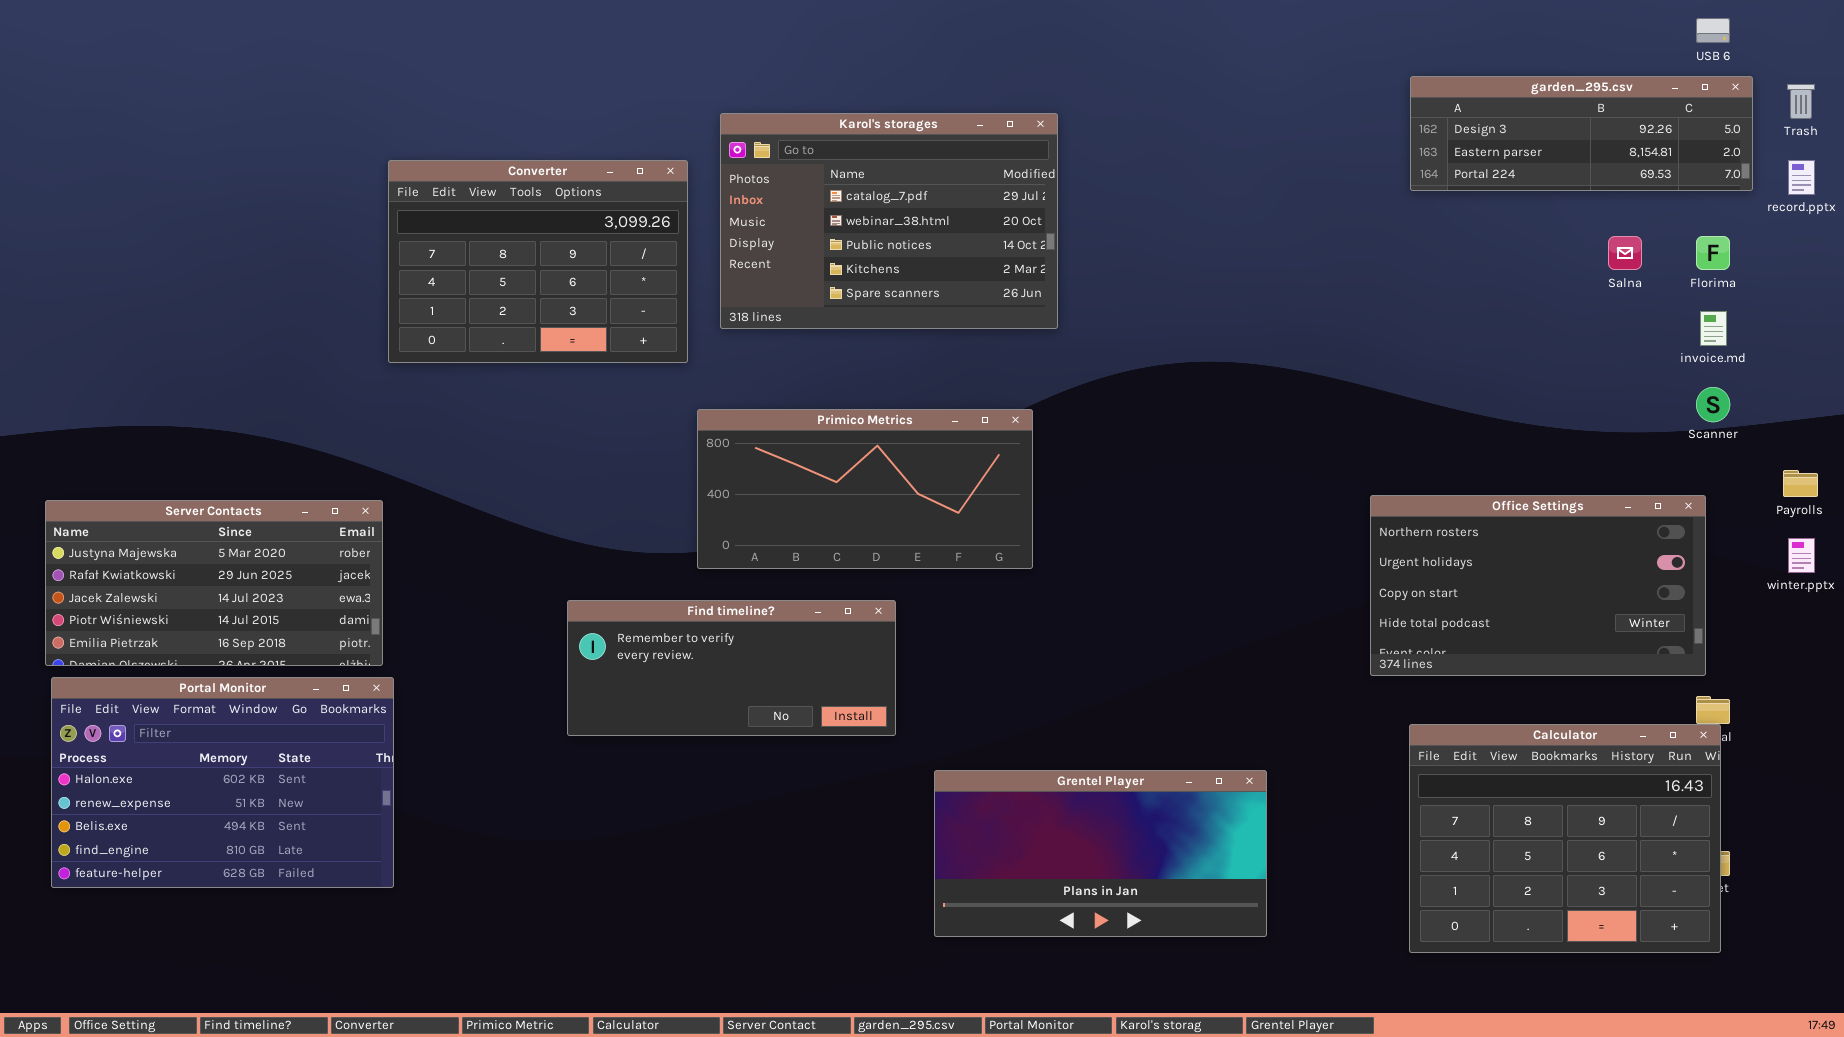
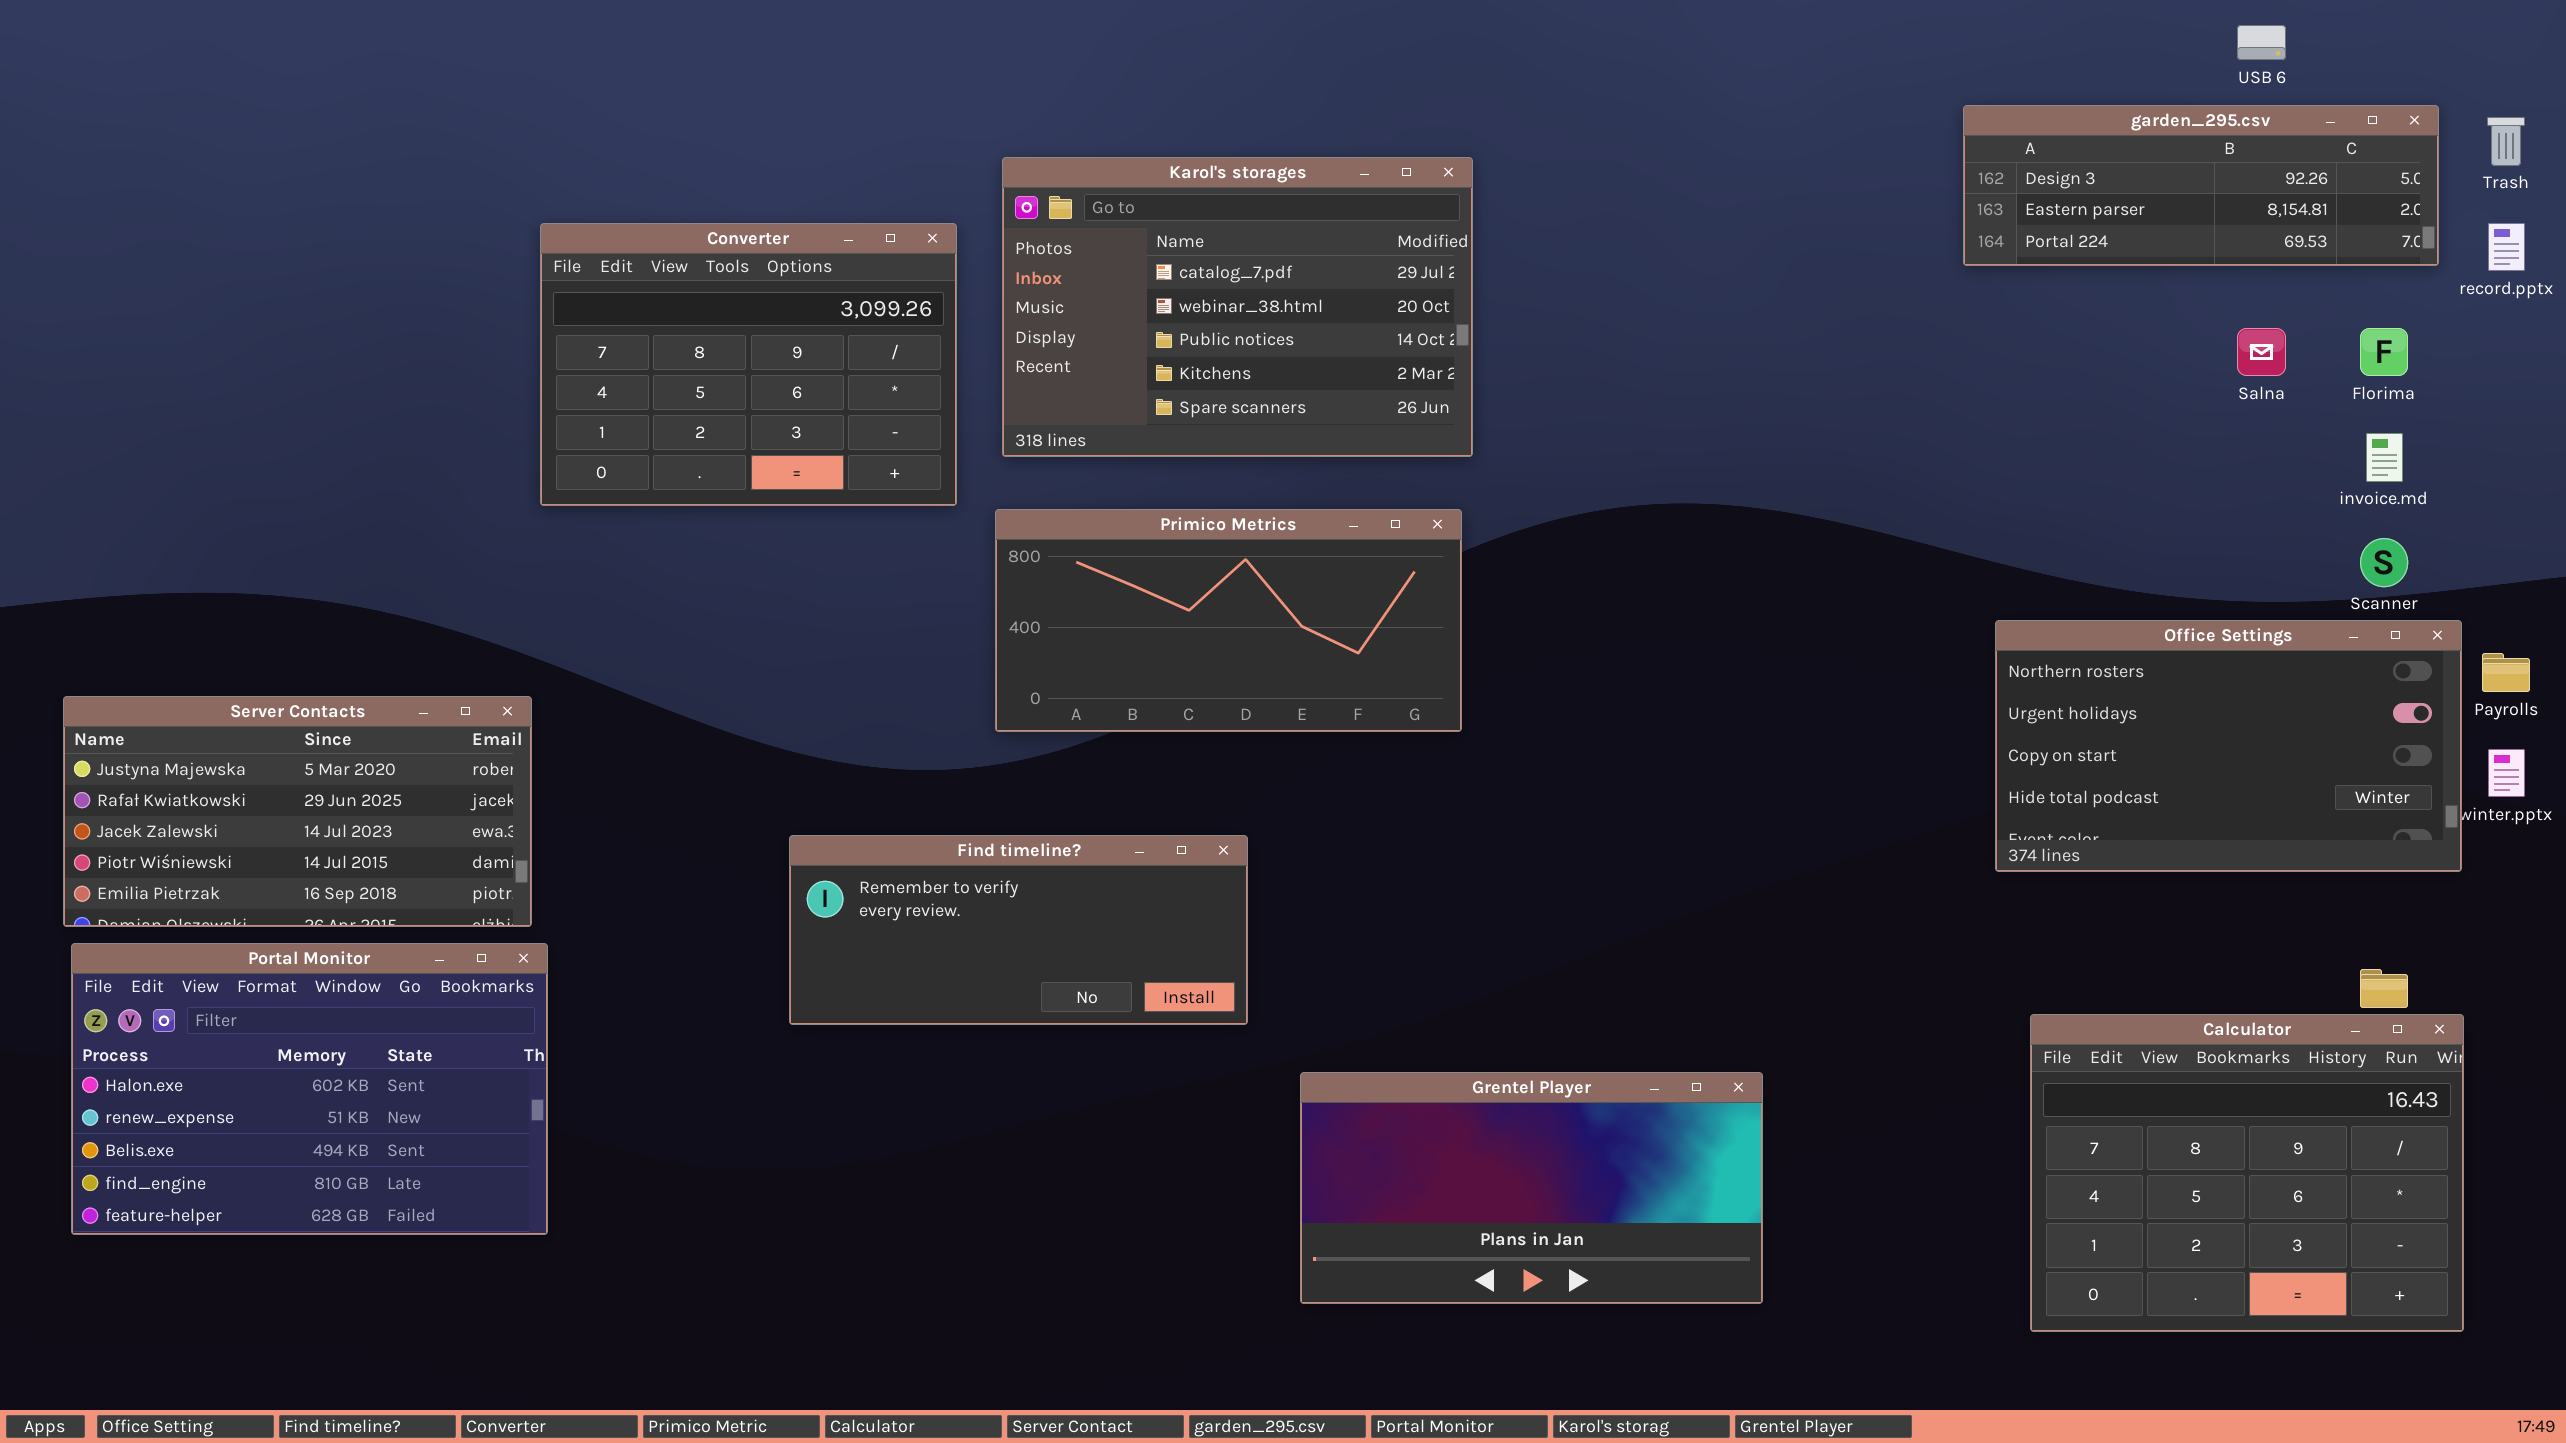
USB 6: [1696,18,1730,43] -> [2237,25,2286,60], moved
Primico Metrics: [697,409,1033,569] -> [995,509,1462,732], moved
Office Settings: [1370,495,1706,676] -> [1995,620,2462,872], moved
Calculator: [1409,724,1721,953] -> [2030,1014,2464,1332], moved

